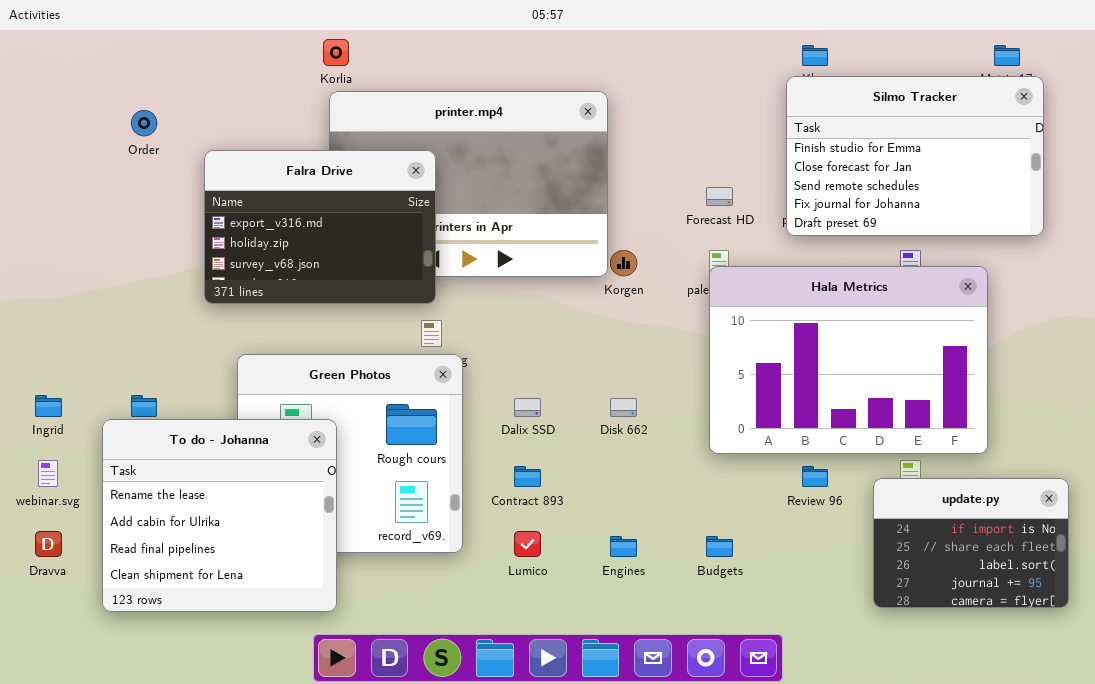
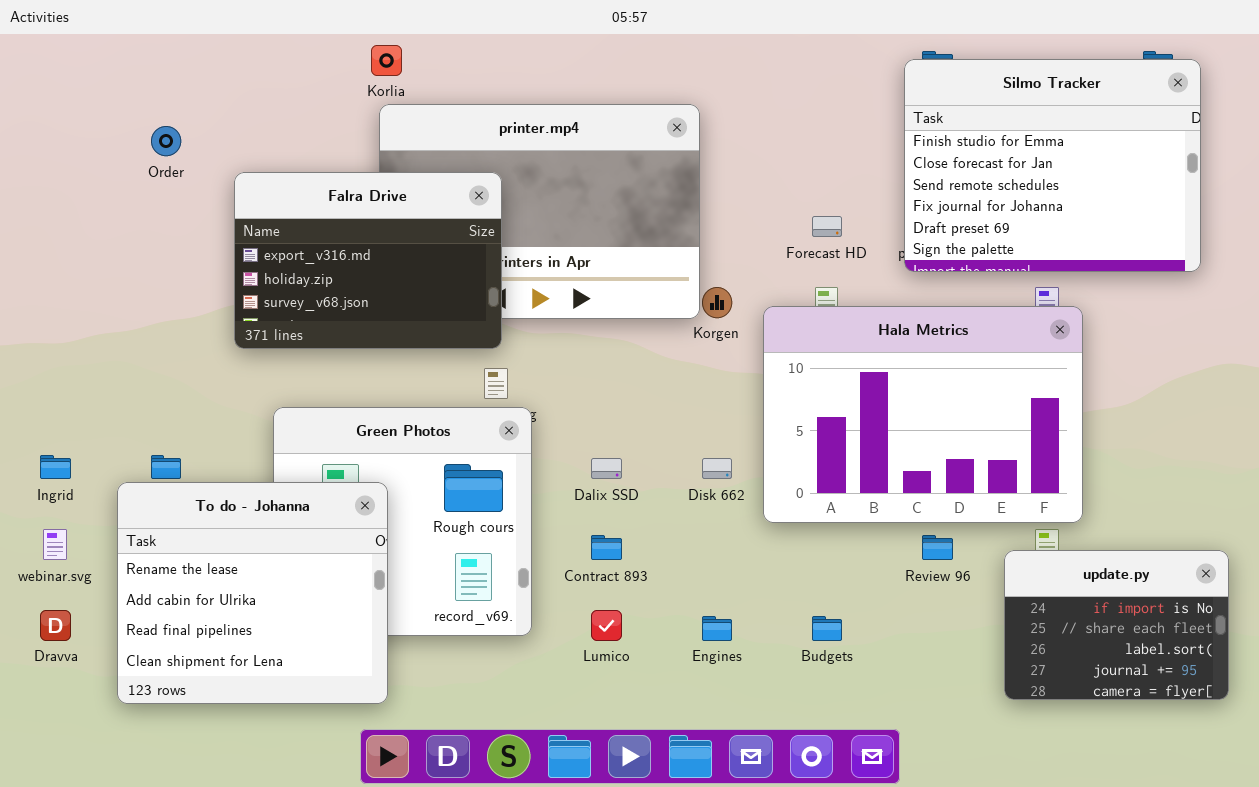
Silmo Tracker: [786,76,1044,236] -> [904,59,1201,272], resized
Hala Metrics: [709,266,988,454] -> [763,306,1083,523], moved

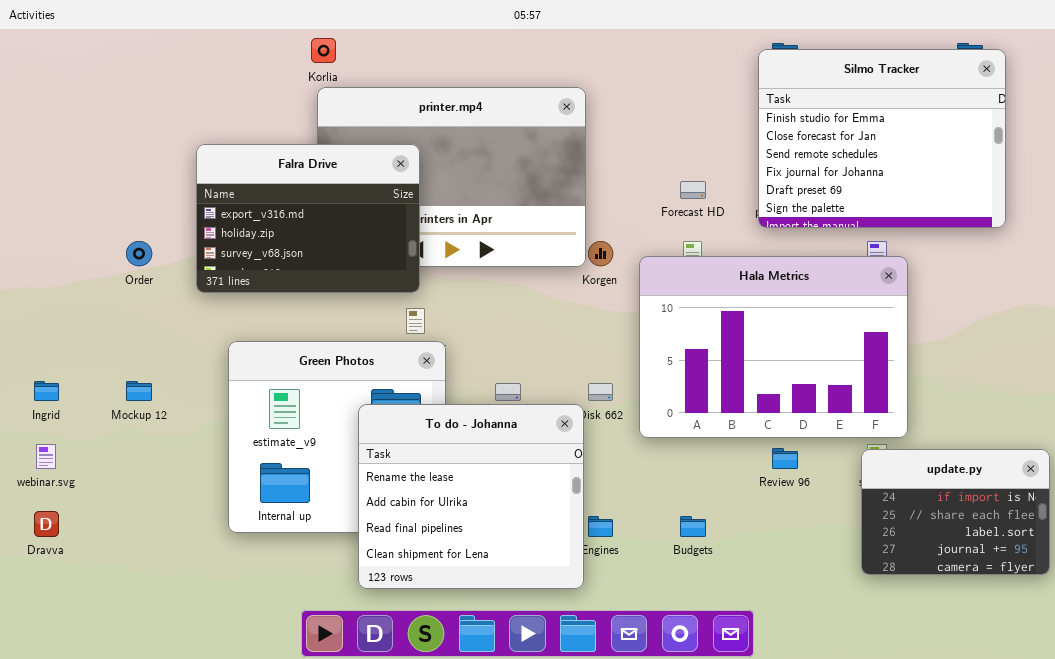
Order: [151,126,181,156] -> [126,241,152,266], moved
To do - Johanna: [117,482,388,704] -> [358,404,584,589], moved
update.py: [1004,550,1229,700] -> [861,449,1050,575], moved

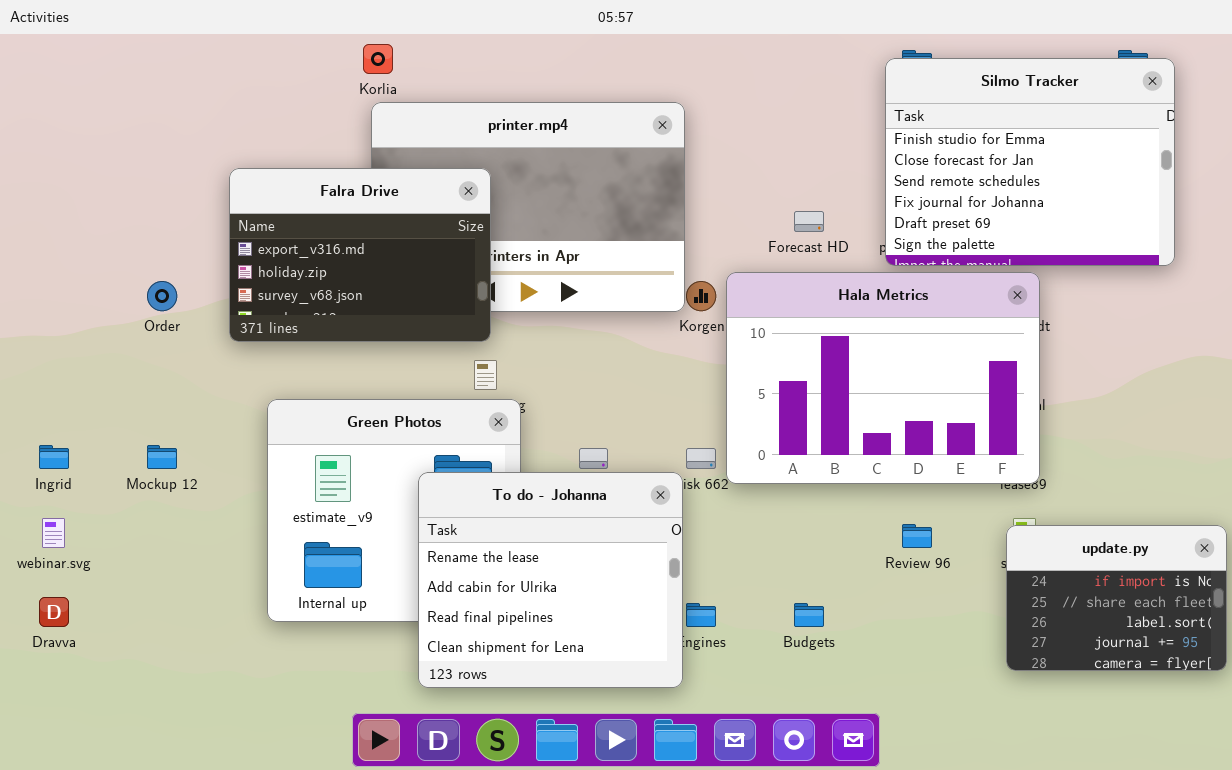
Hala Metrics: [639,256,908,438] -> [726,272,1040,484], moved

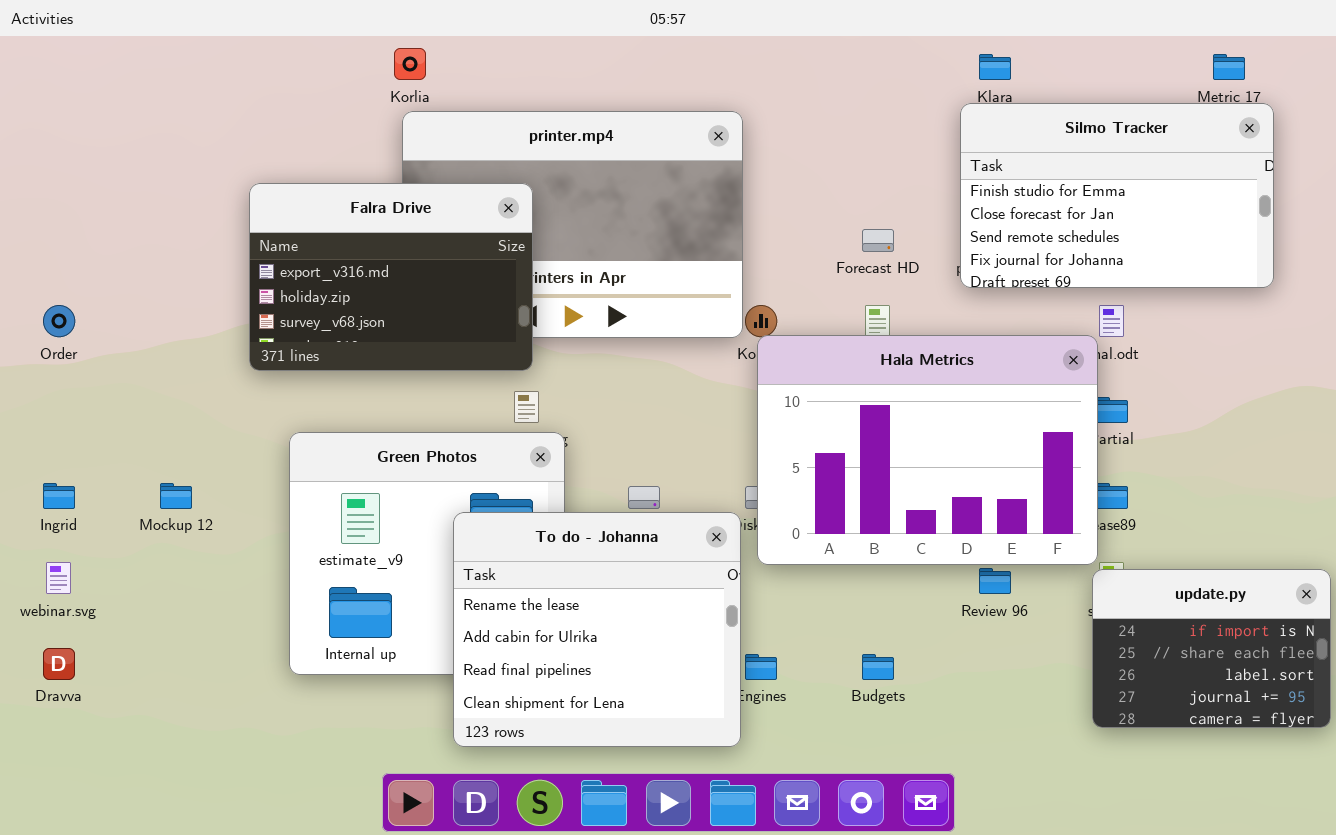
Silmo Tracker: [885,58,1175,266] -> [960,103,1274,288], resized
Hala Metrics: [726,272,1040,484] -> [757,335,1098,565], moved
Order: [147,281,177,311] -> [43,305,75,337], moved

